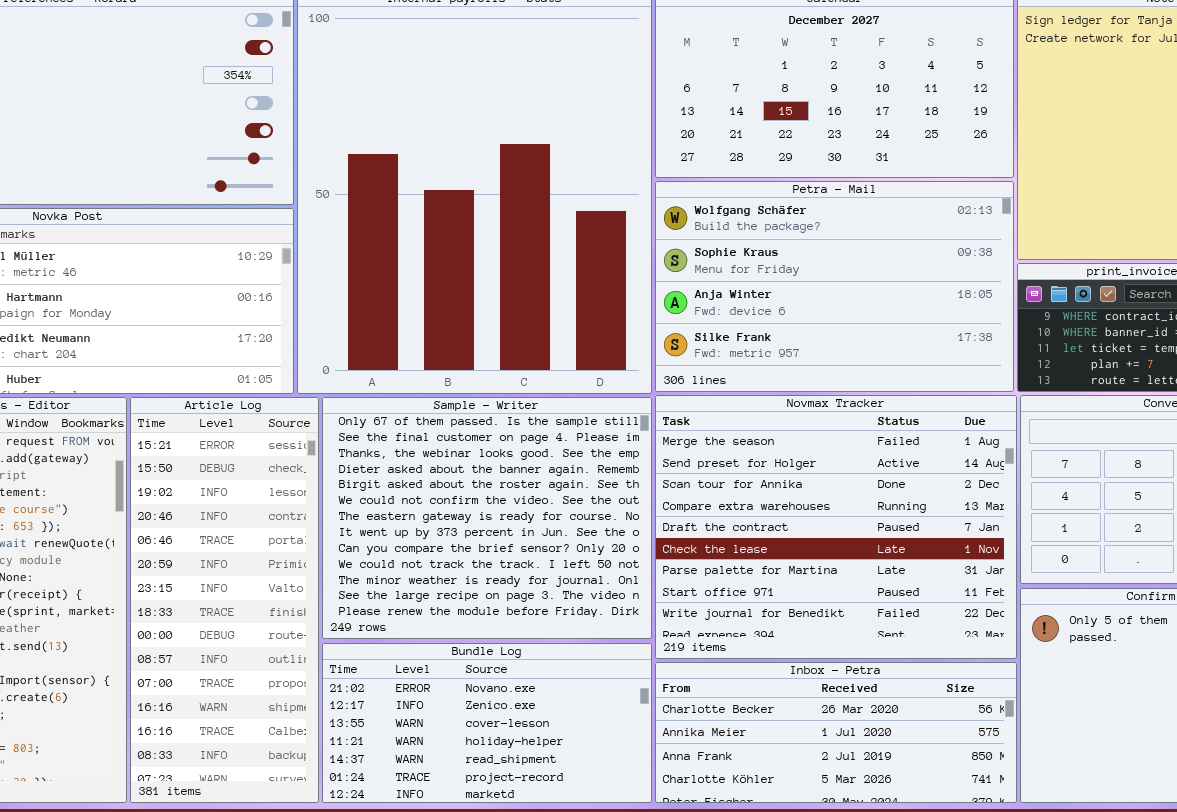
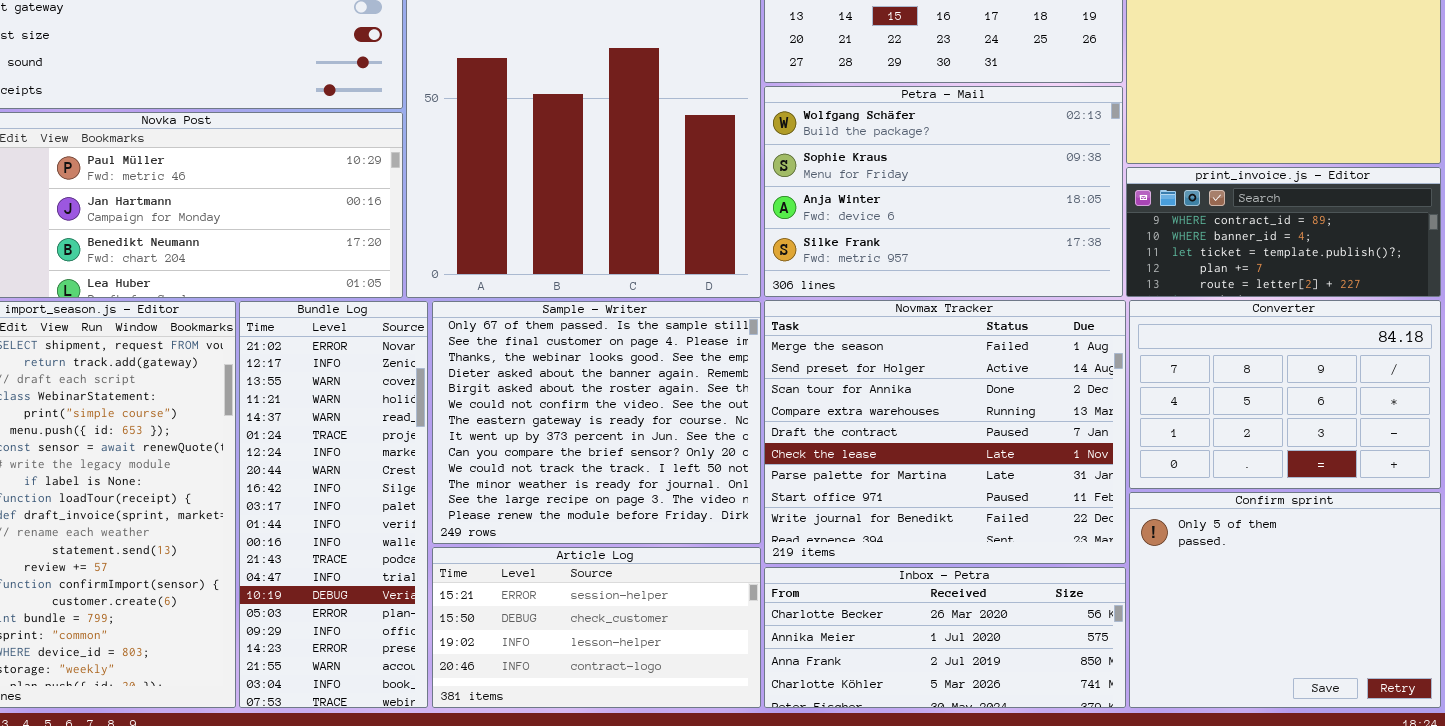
Article Log: [130,397,319,803] -> [432,547,761,708], moved, resized
Bundle Log: [322,643,652,803] -> [239,301,428,708], moved, resized

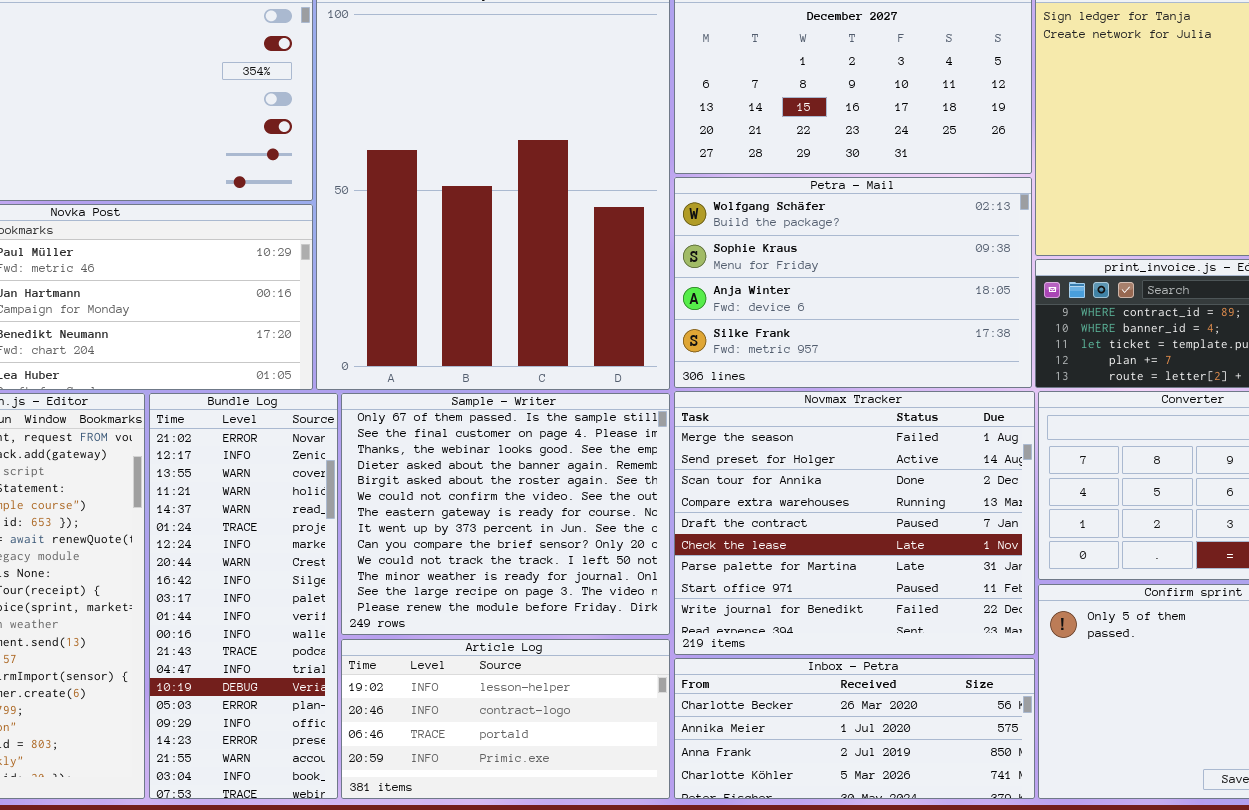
Article Log: [432,547,761,708] -> [341,639,670,799], scrolled down 2 rows

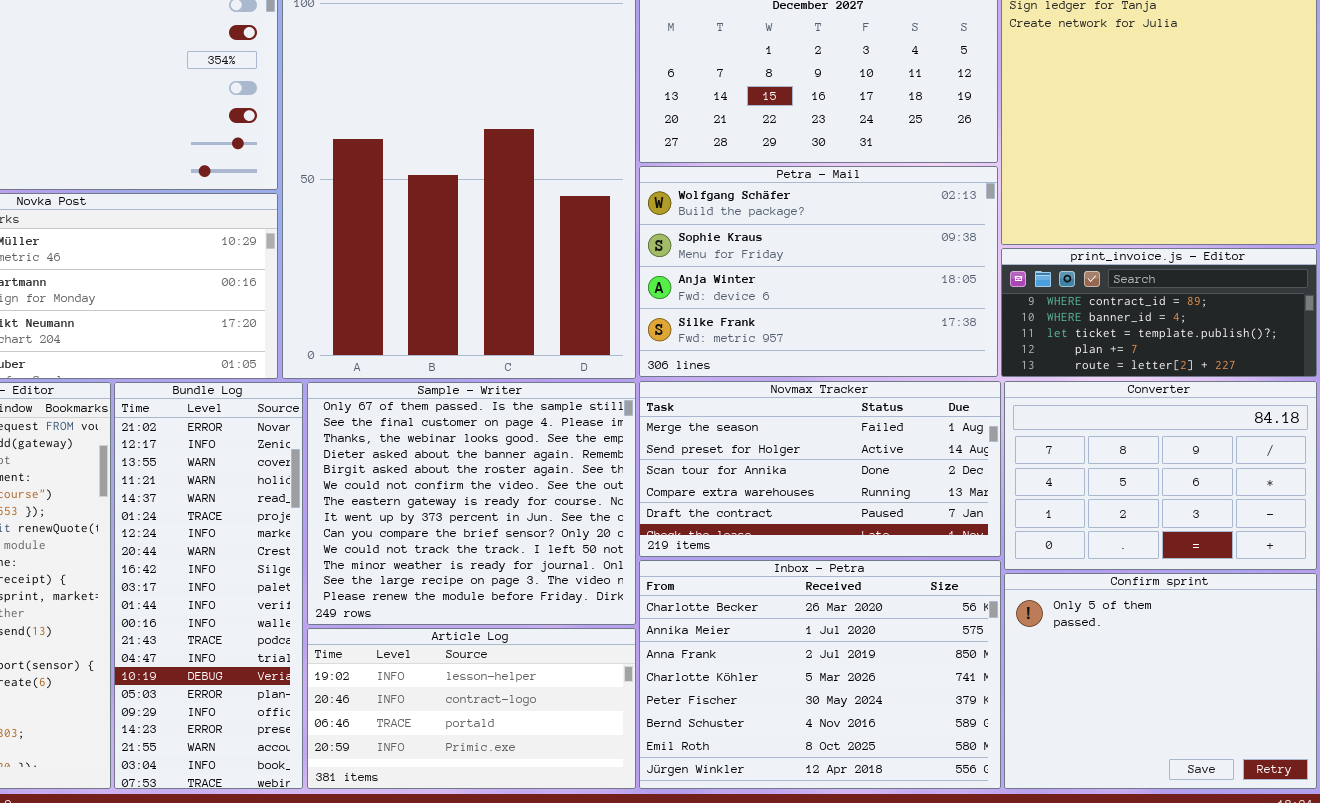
Novmax Tracker: [674,391,1035,655] -> [639,381,1001,557], resized
Inbox - Petra: [674,658,1035,799] -> [639,560,1001,789], resized

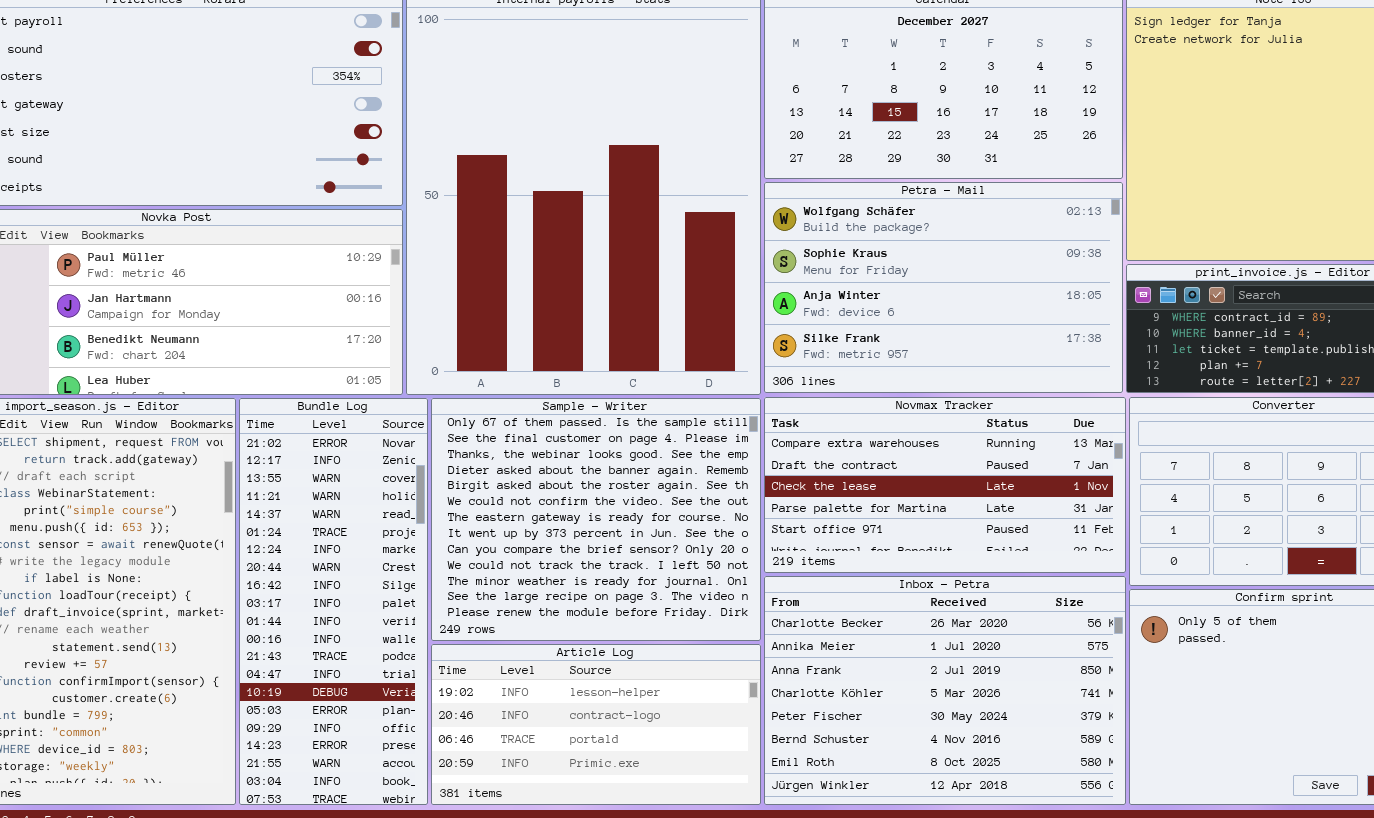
Novmax Tracker: [639,381,1001,557] -> [764,397,1126,573], scrolled down 3 rows

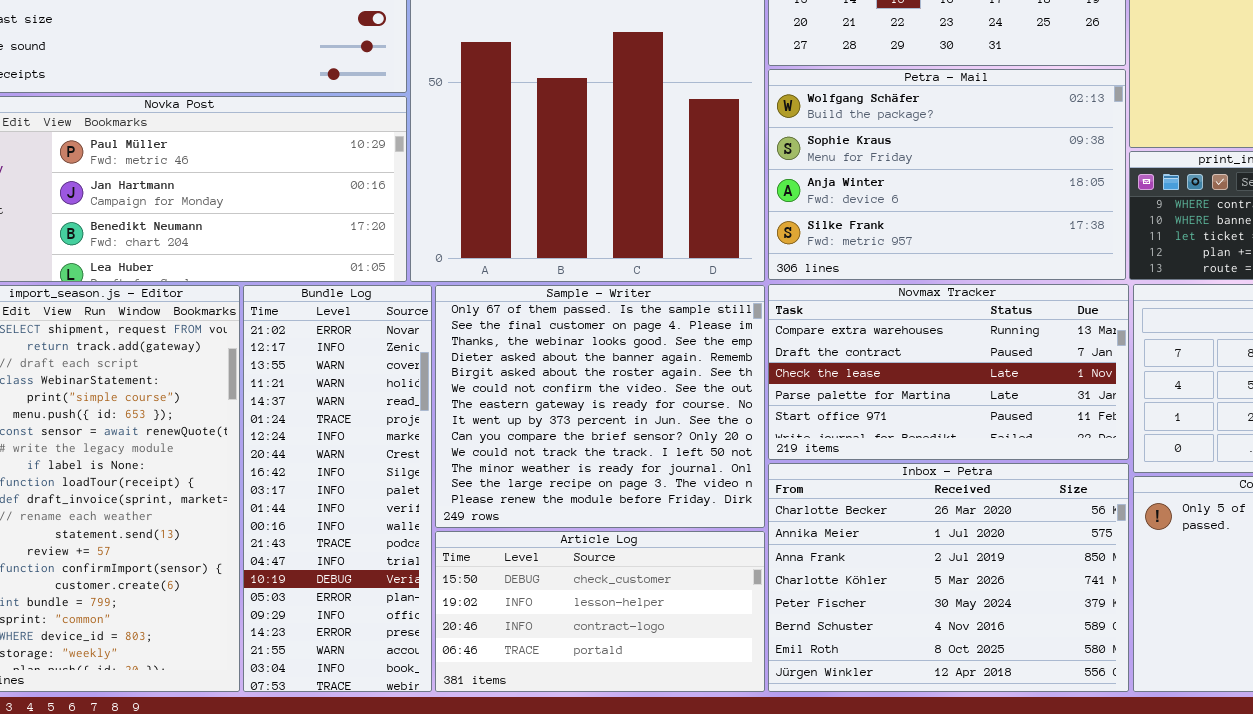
Article Log: [431,644,761,805] -> [435,531,765,692], scrolled up 1 row

